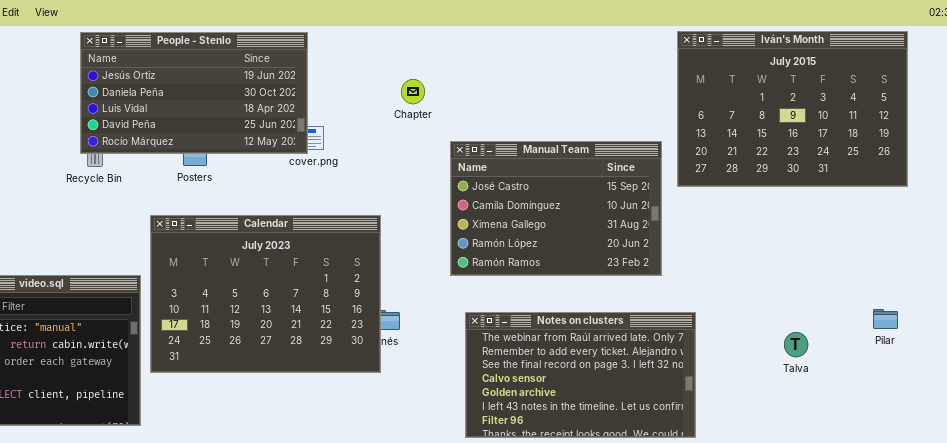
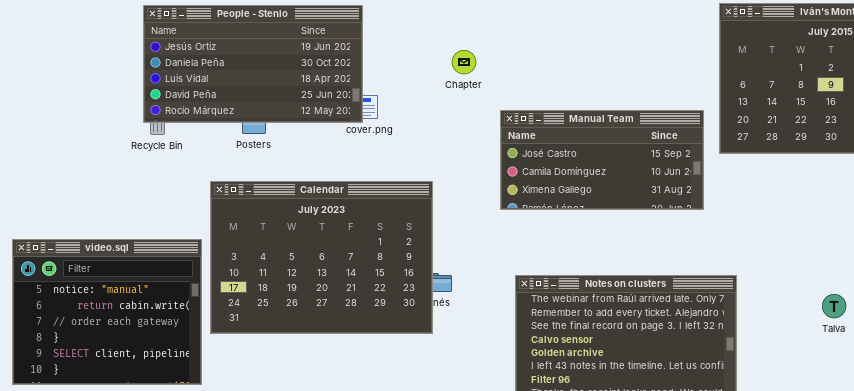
Manual Team: [450,141,662,276] -> [500,110,704,210], resized

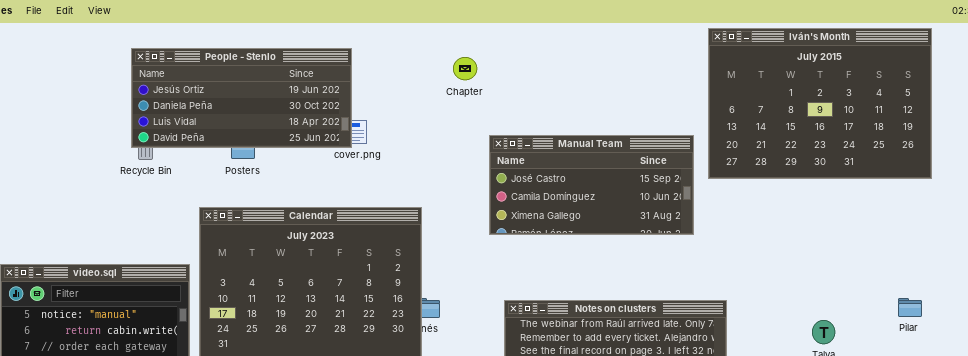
People - Stenlo: [143,5,363,123] -> [131,48,352,148], resized
Chapter: [452,50,476,74] -> [453,57,477,80], moved

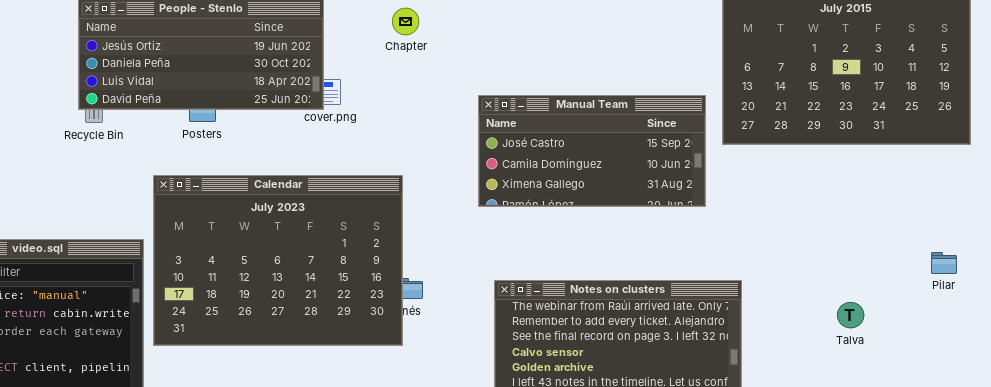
Chapter: [453,57,477,80] -> [392,8,419,35], moved
Pilar: [898,298,922,317] -> [931,252,957,274], moved

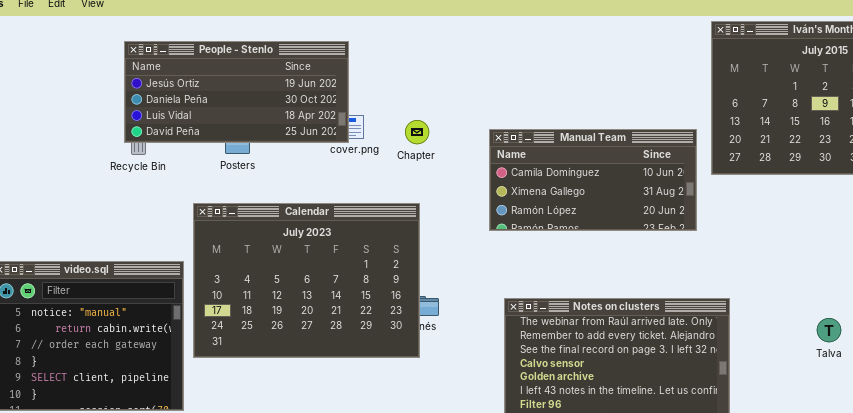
Chapter: [392,8,419,35] -> [405,120,429,144], moved
Manual Team: [478,95,706,207] -> [489,129,697,231], scrolled down 1 row

